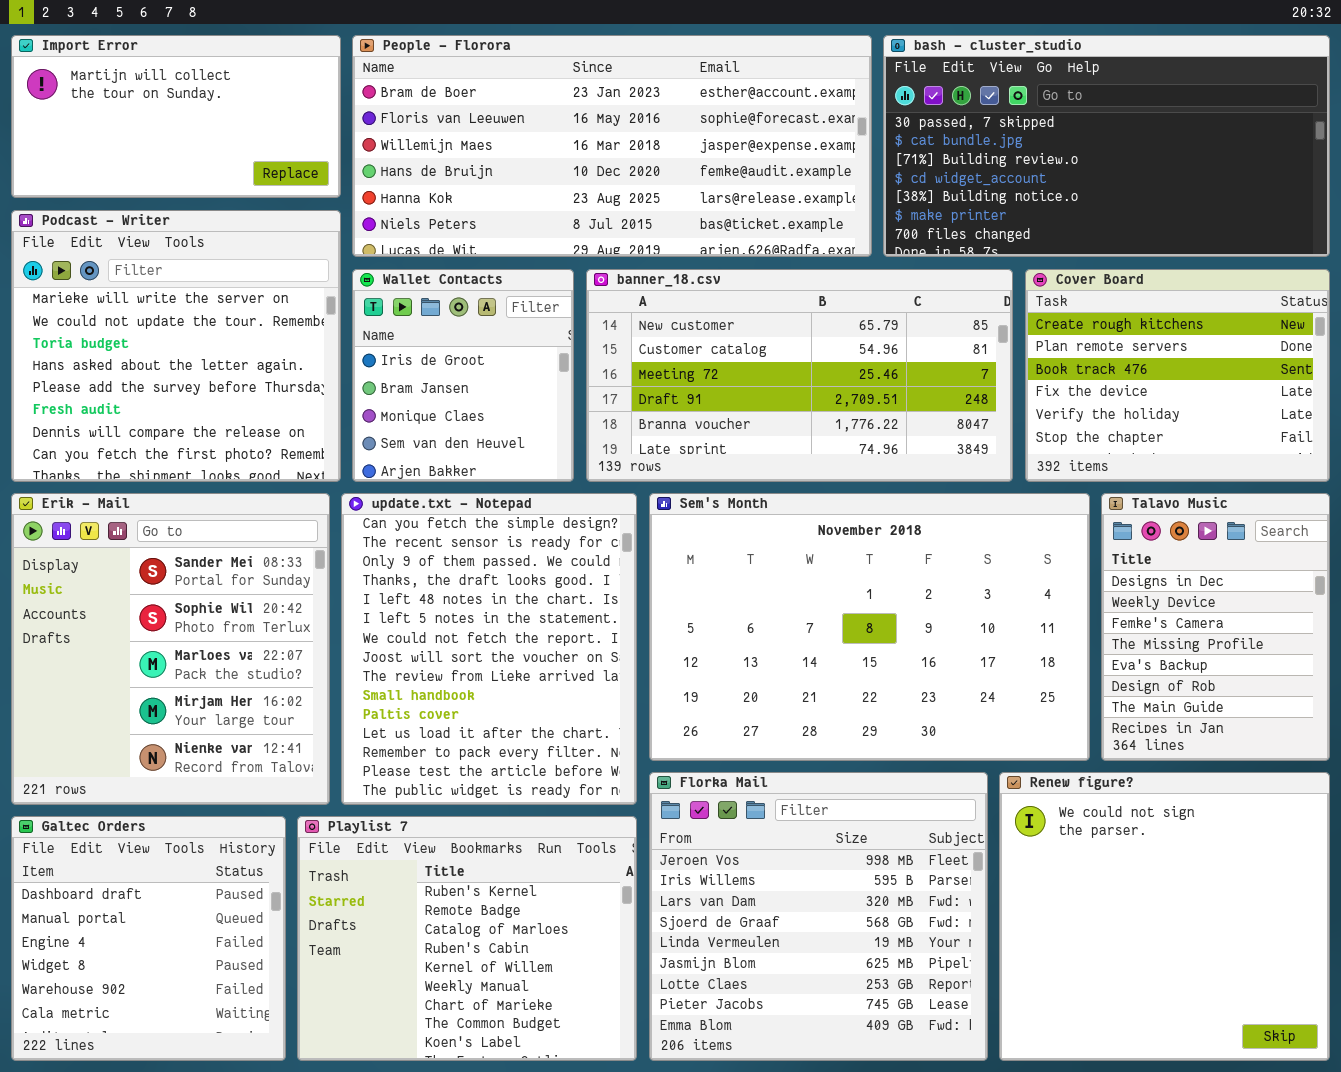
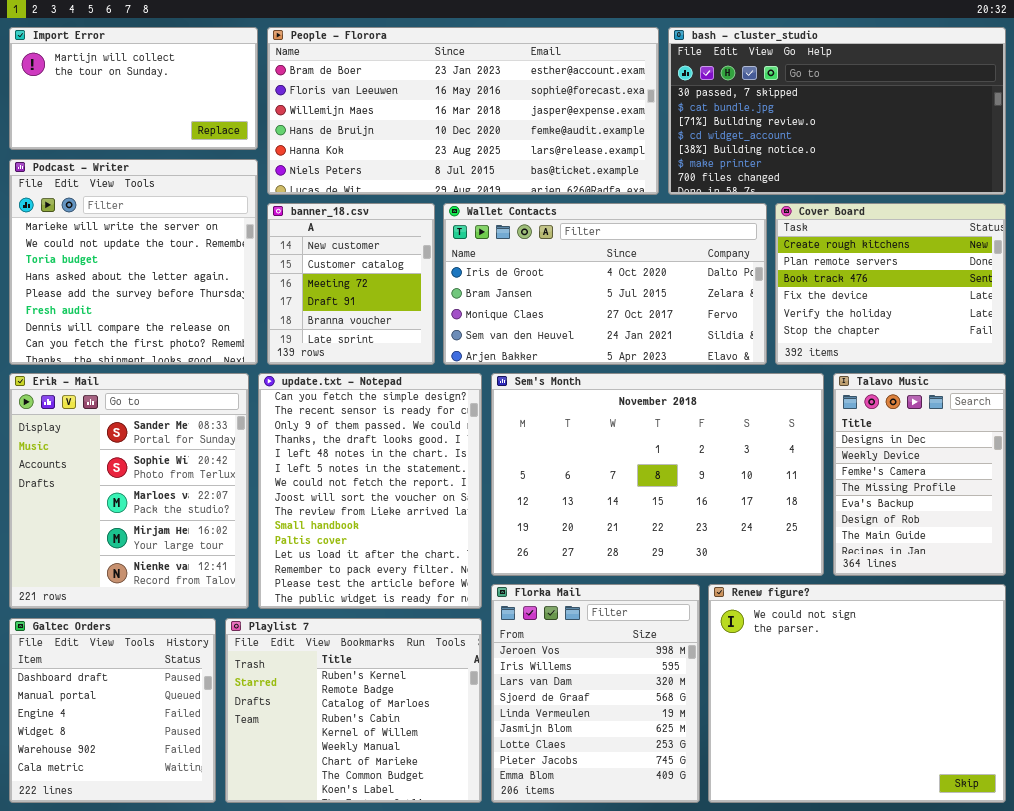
Wallet Contacts: [352,269,574,482] -> [443,203,767,365], moved, resized
banner_18.csv: [586,269,1013,482] -> [267,203,435,365], moved, resized
Florka Mail: [649,772,988,1061] -> [491,584,700,803], resized
Renew figure?: [999,772,1330,1061] -> [708,584,1006,803], resized

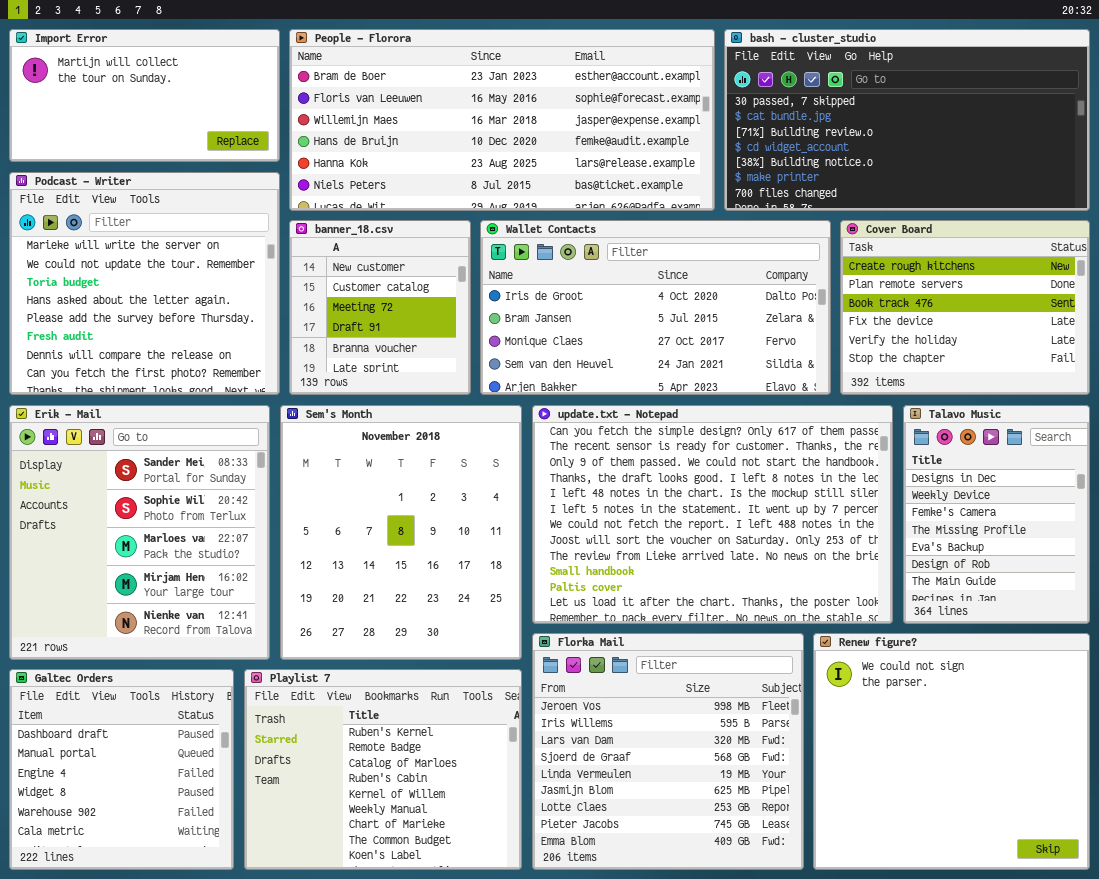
update.txt - Notepad: [258,373,482,609] -> [532,405,893,624], moved, resized
Sem's Month: [491,373,824,576] -> [280,405,522,660], moved, resized
Florka Mail: [491,584,700,803] -> [532,633,804,870], resized
Renew figure?: [708,584,1006,803] -> [813,633,1090,870], resized

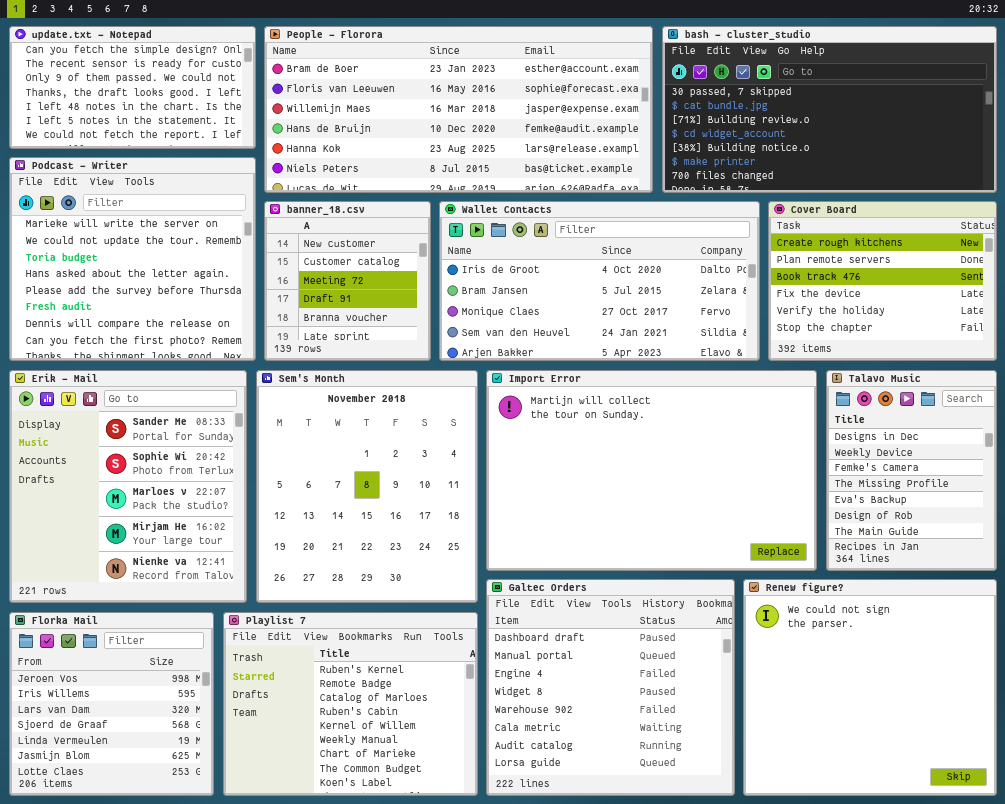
Import Error: [9,29,280,162] -> [486,370,817,571], moved, resized
update.txt - Notepad: [532,405,893,624] -> [9,26,256,149], moved, resized
Florka Mail: [532,633,804,870] -> [9,612,214,796], moved, resized
Galtec Orders: [9,669,234,870] -> [486,579,735,796], moved, resized

